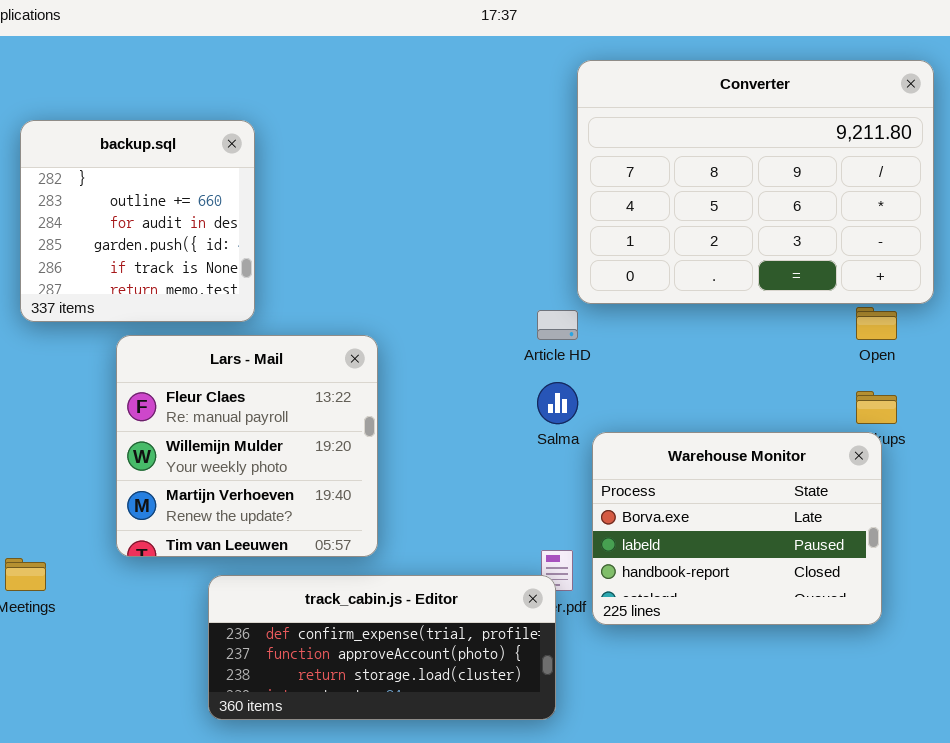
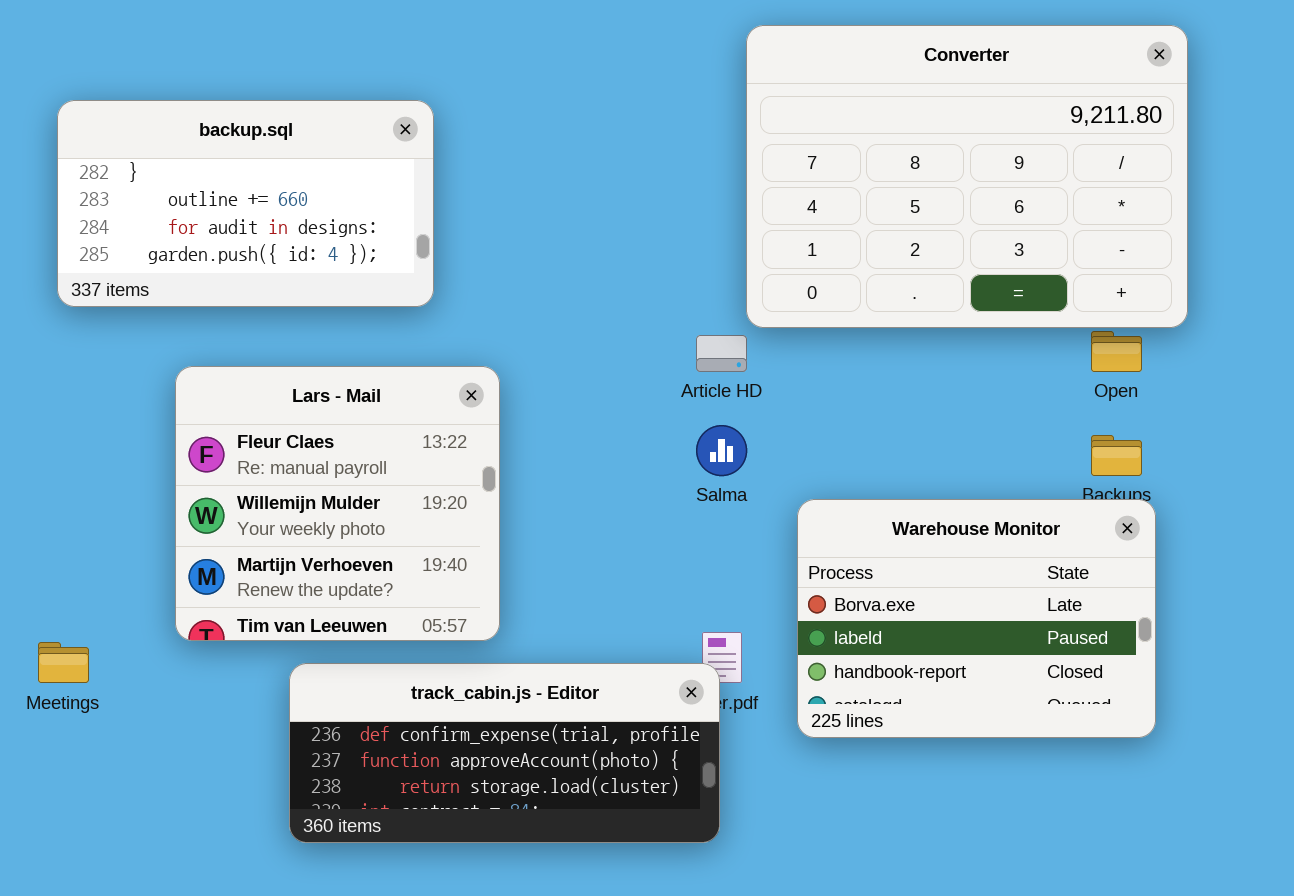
backup.sql: [20,120,255,322] -> [57,100,434,307], resized
Warehouse Monitor: [592,432,882,625] -> [797,499,1156,738], moved

